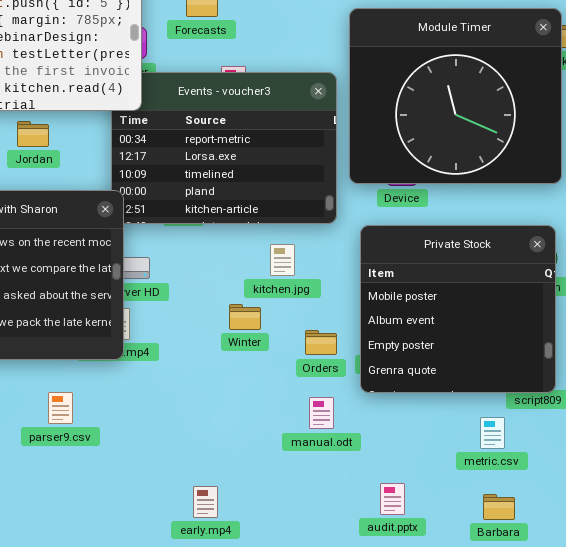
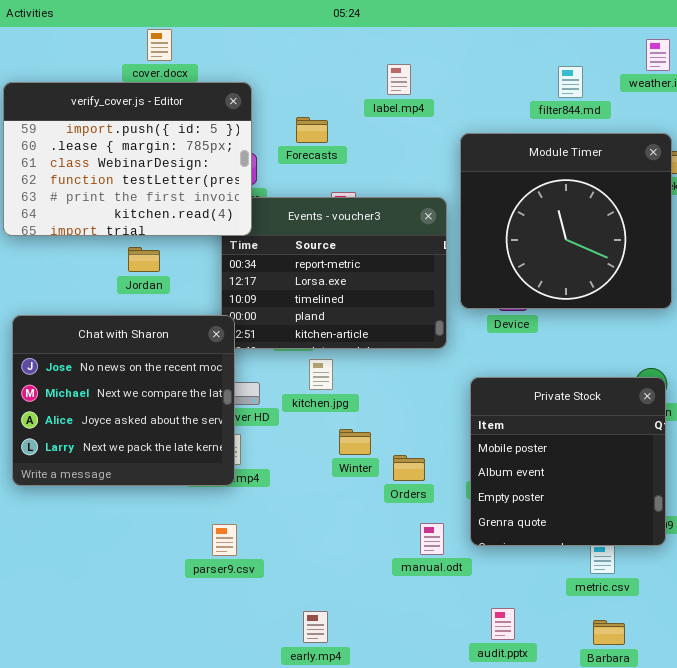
Private Stock: [360,225,556,393] -> [470,377,666,546], moved
kitchen.jpg: [270,244,295,276] -> [309,359,333,390], moved
Orders: [305,330,337,355] -> [393,455,425,481], moved
parser9.csv: [48,392,73,424] -> [212,524,237,556], moved

